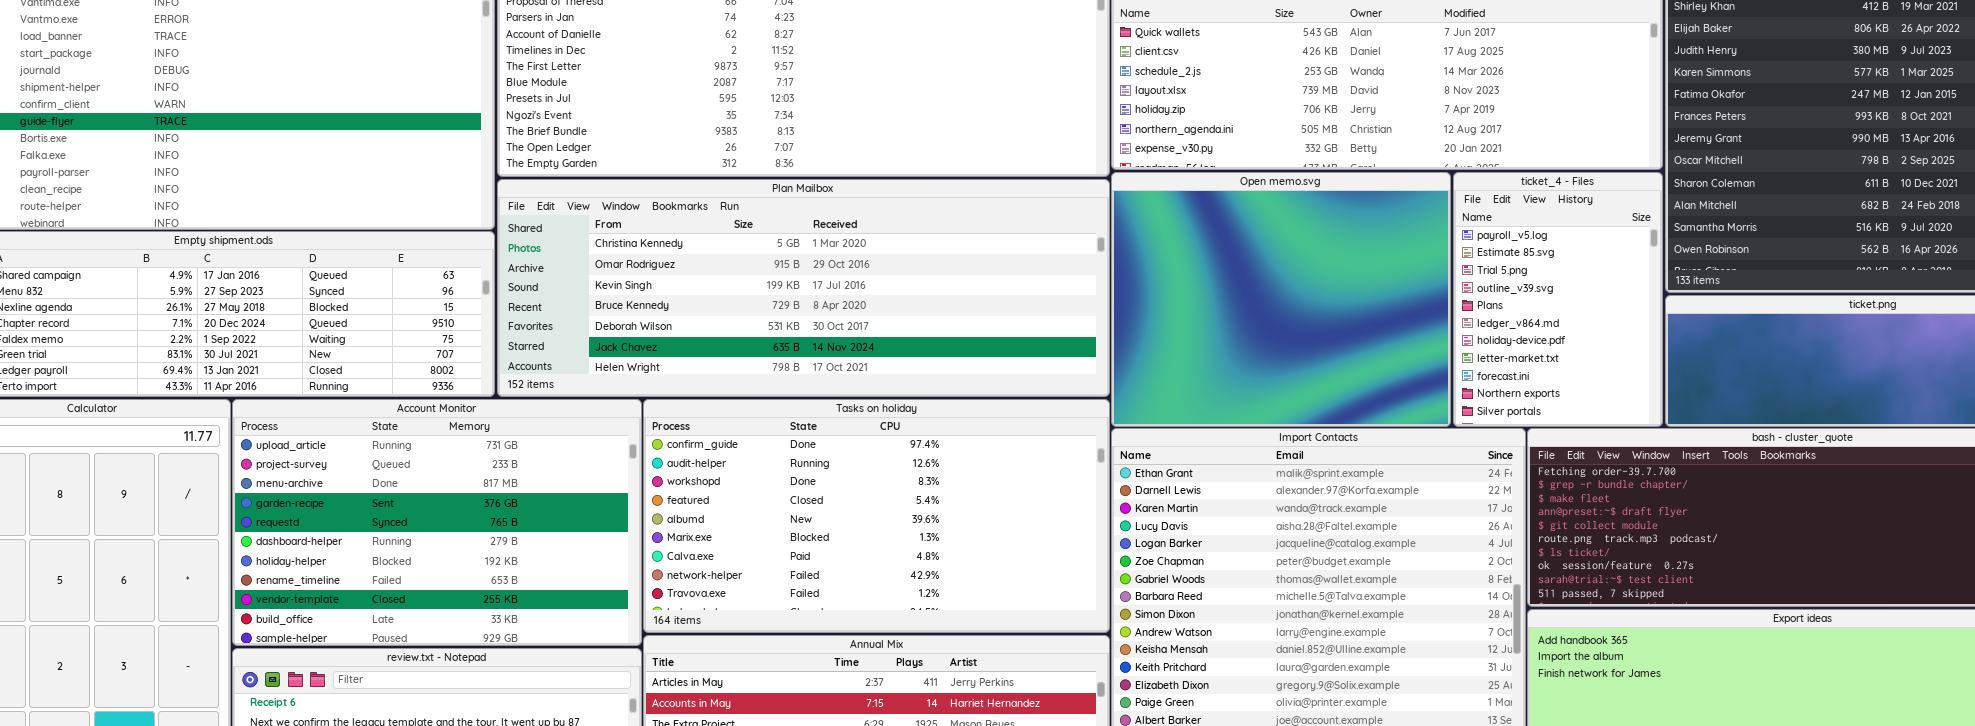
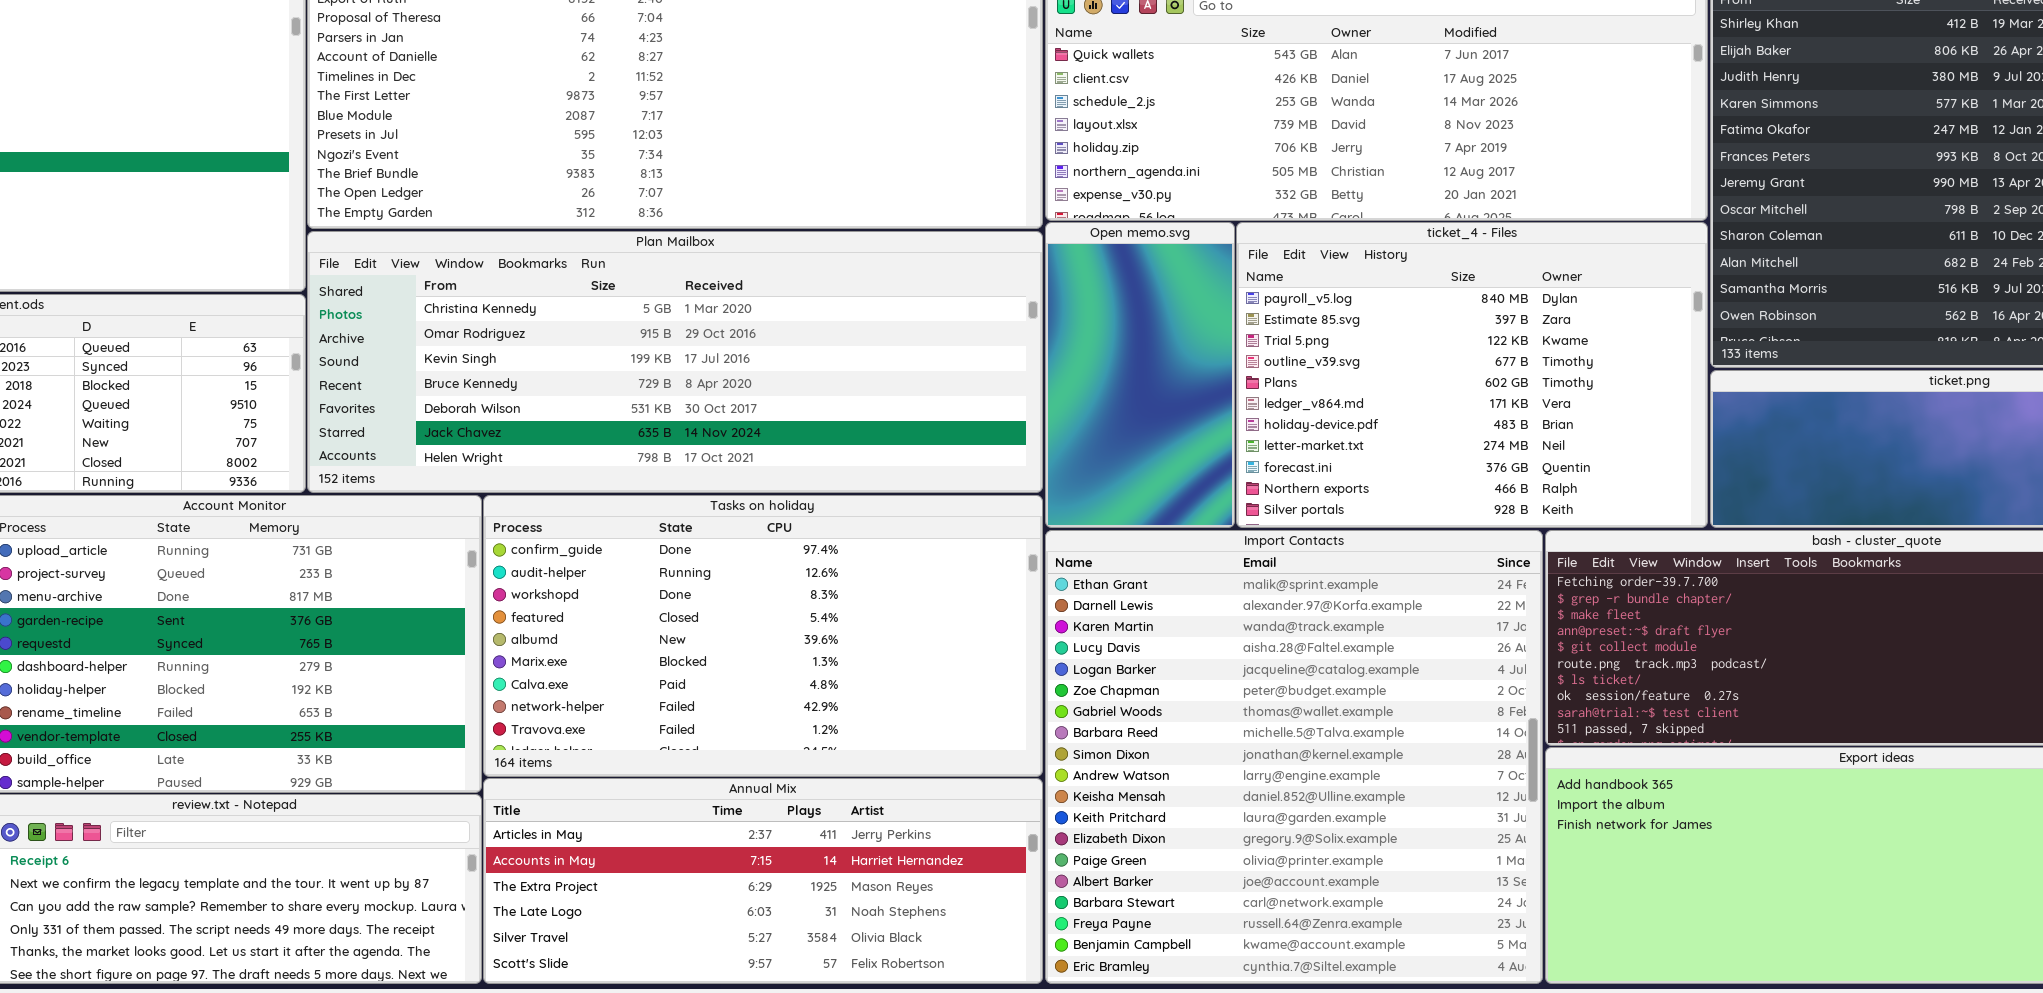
Open memo.svg: [1111,172,1451,427] -> [1045,222,1235,528], resized
ticket_4 - Files: [1453,172,1663,427] -> [1236,222,1708,528], resized

